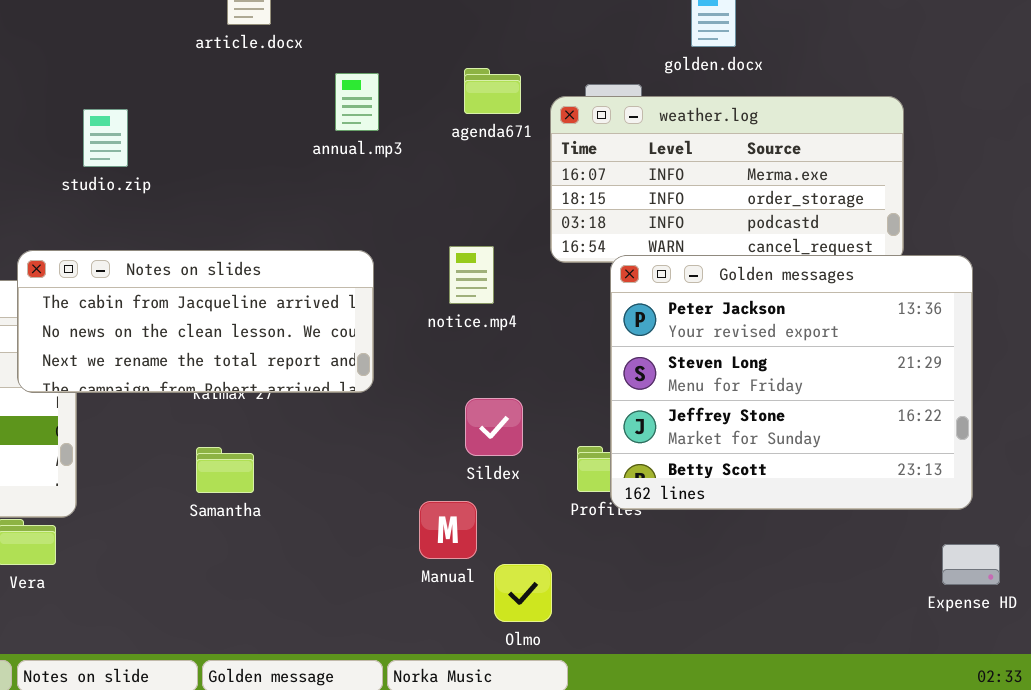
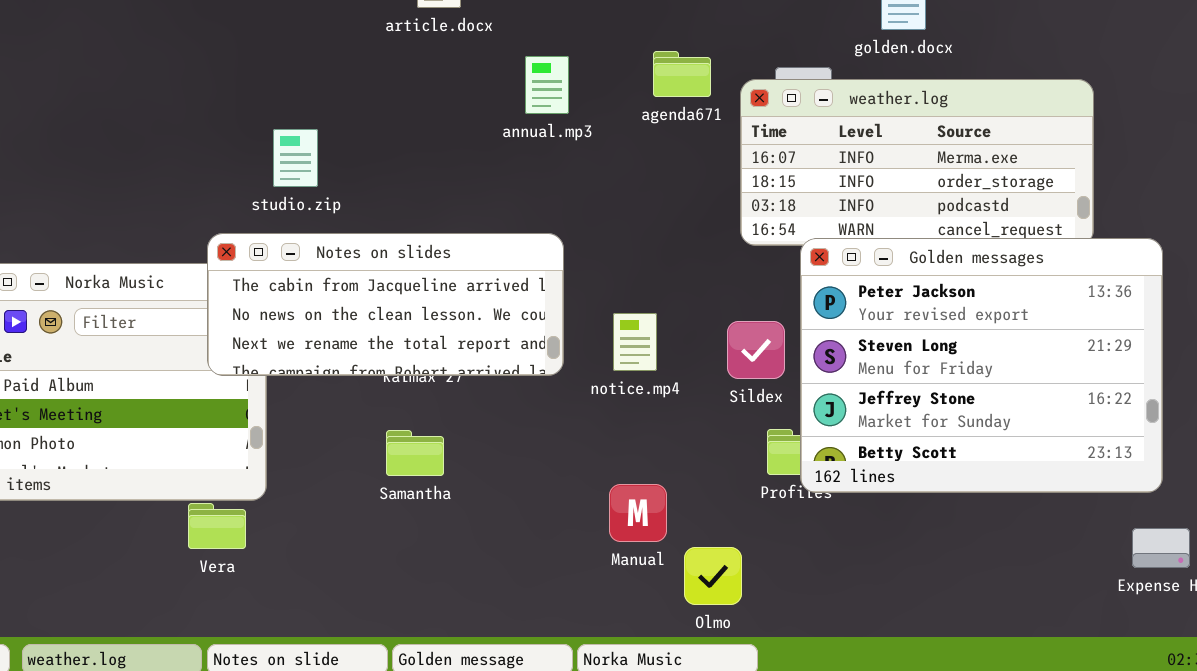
studio.zip: [83,109,128,167] -> [273,129,318,187], moved
notice.mp4: [449,246,494,304] -> [613,313,657,371], moved
Sildex: [465,398,523,456] -> [727,321,785,379], moved

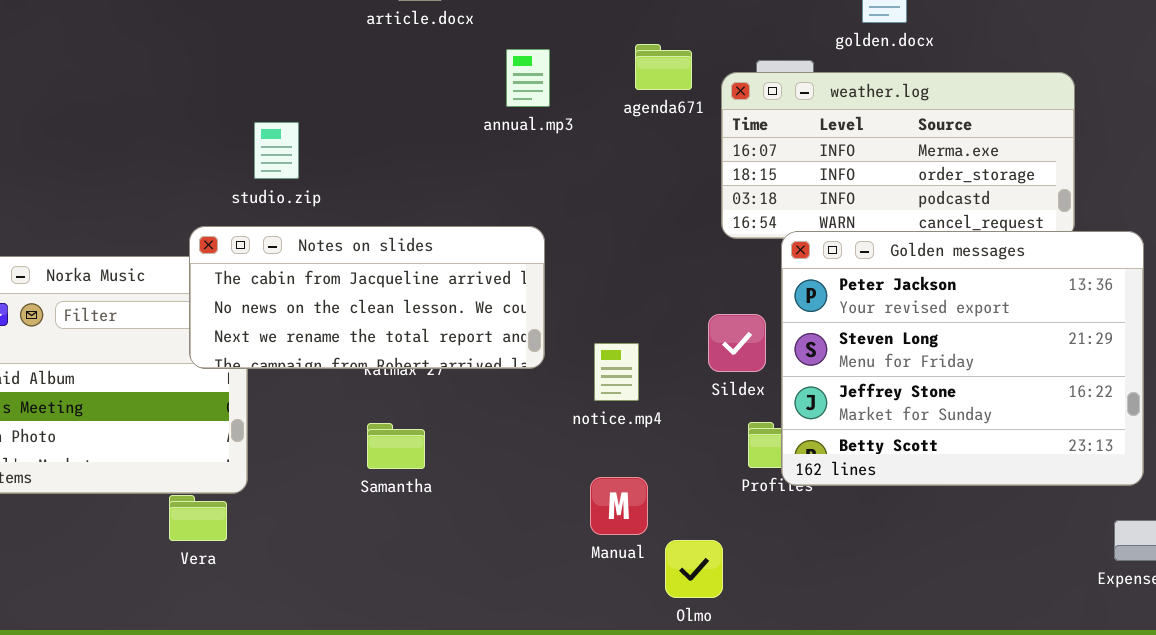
notice.mp4: [613,313,657,371] -> [594,343,639,401], moved

